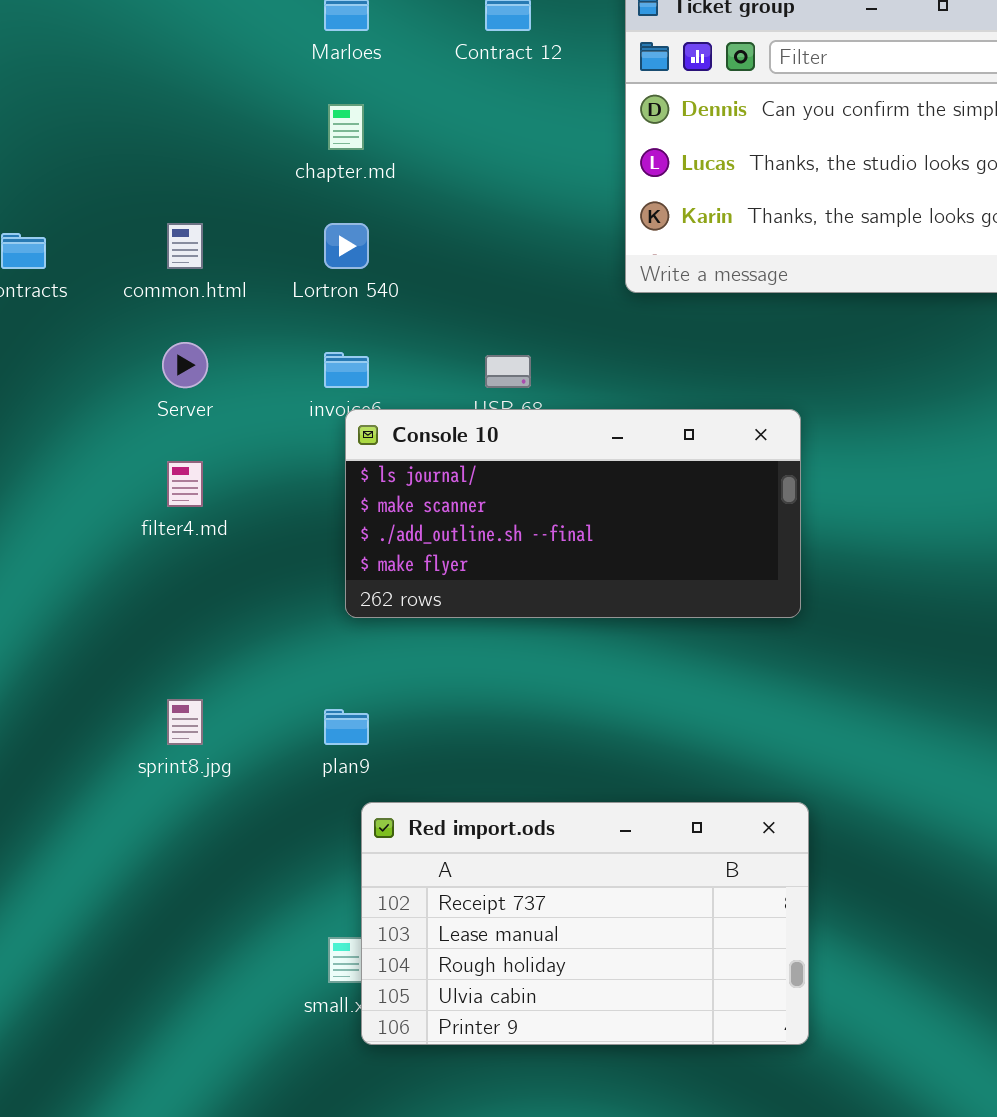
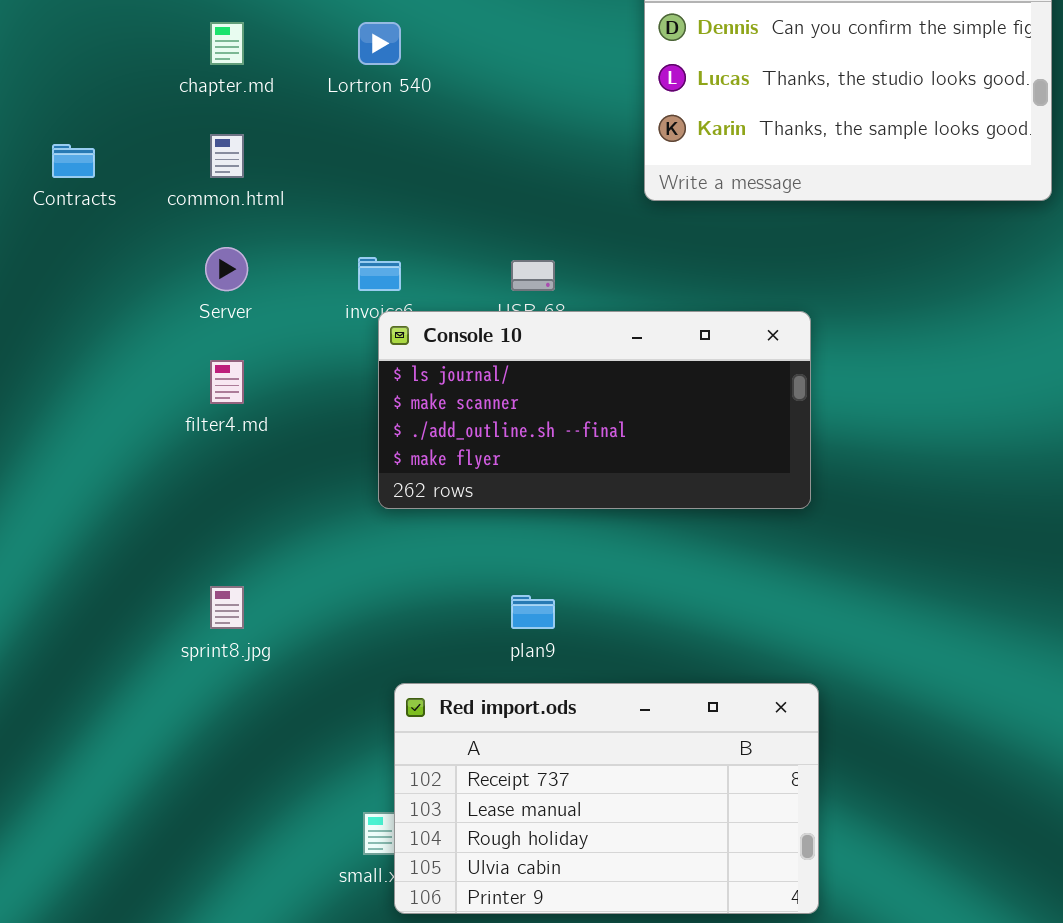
chapter.md: [328,104,364,150] -> [210,22,244,65], moved
Lortron 540: [324,223,369,269] -> [358,22,401,65], moved
plan9: [324,709,369,745] -> [511,595,555,629], moved

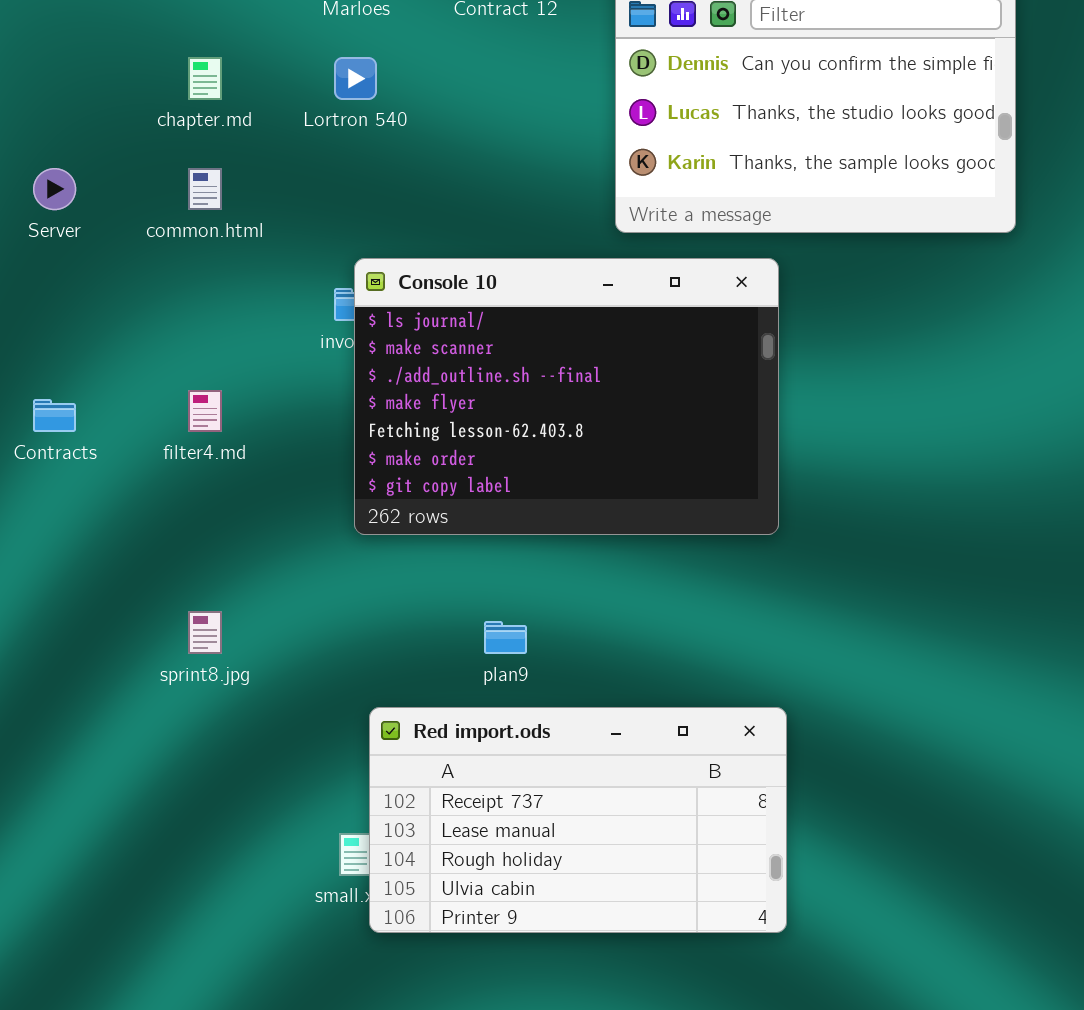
Contracts: [52,144,95,178] -> [33,399,76,432], moved
Server: [205,247,248,291] -> [33,168,76,210], moved
Console 10: [378,311,811,509] -> [354,258,779,535], resized

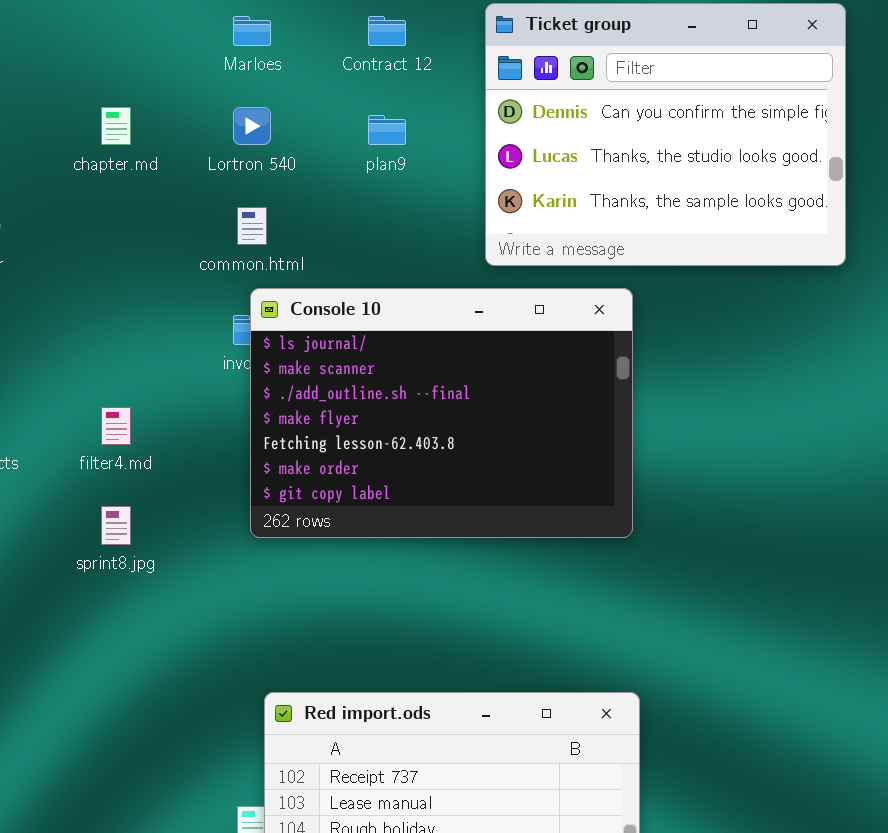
common.html: [188,168,222,210] -> [237,207,267,245], moved
sprint8.jpg: [188,611,222,654] -> [101,506,131,545], moved
plan9: [484,621,527,654] -> [368,115,406,145], moved

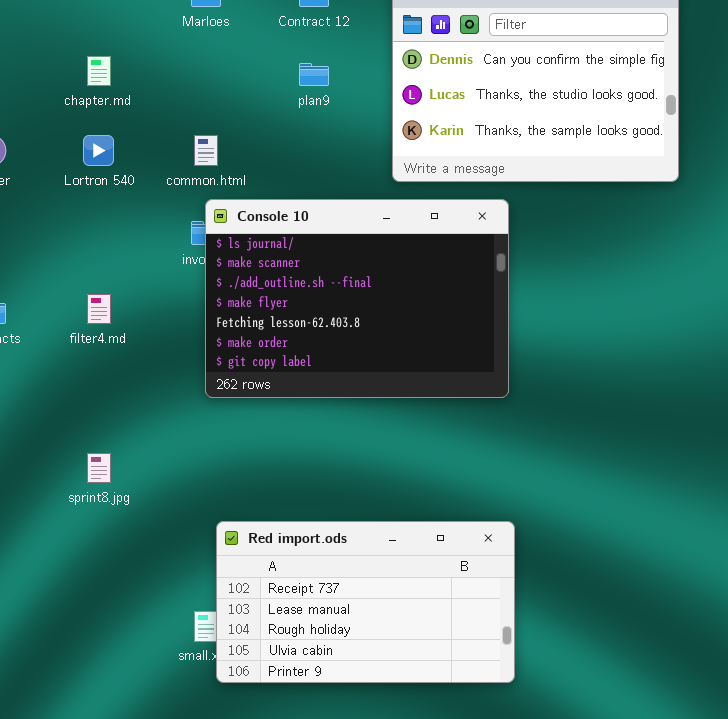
Lortron 540: [233,107,271,145] -> [83,135,114,166], moved
sprint8.jpg: [101,506,131,545] -> [87,453,111,483], moved

